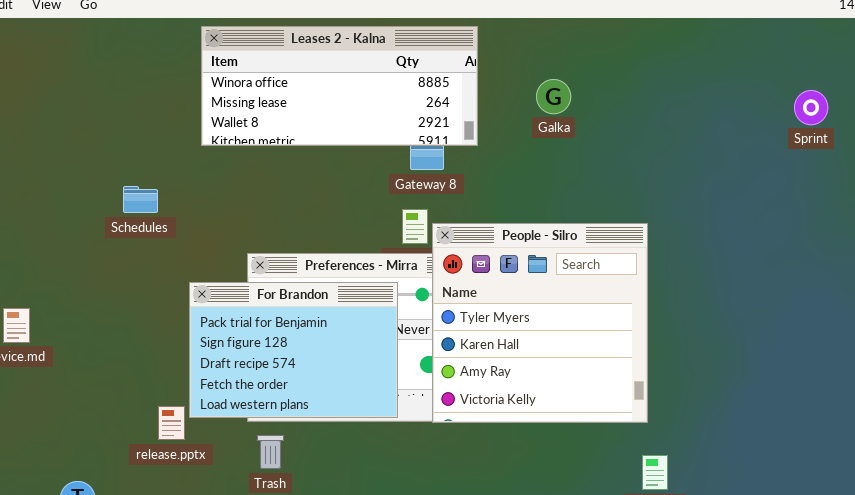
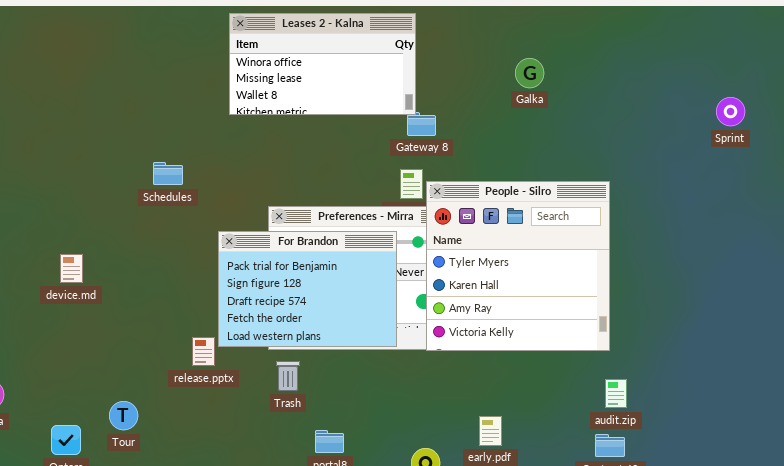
Leases 2 - Kalna: [201,26,478,146] -> [229,13,416,115], resized
Sprint: [794,90,828,125] -> [716,97,745,126], moved
Schedules: [123,186,158,213] -> [153,162,183,185], moved

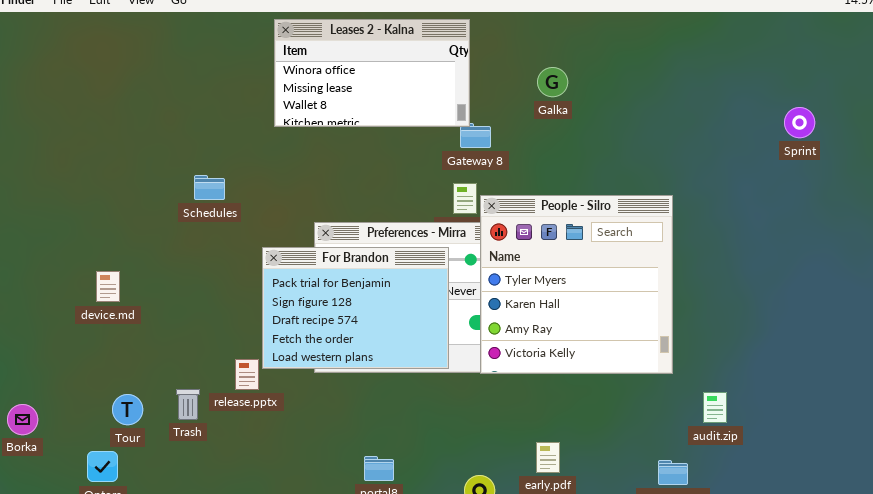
Galka: [515,58,544,88] -> [537,67,568,97], moved
Trash: [276,361,300,391] -> [176,389,200,420], moved
audit.zip: [605,379,627,408] -> [703,392,727,423], moved
Tour: [109,401,138,430] -> [112,394,143,425], moved

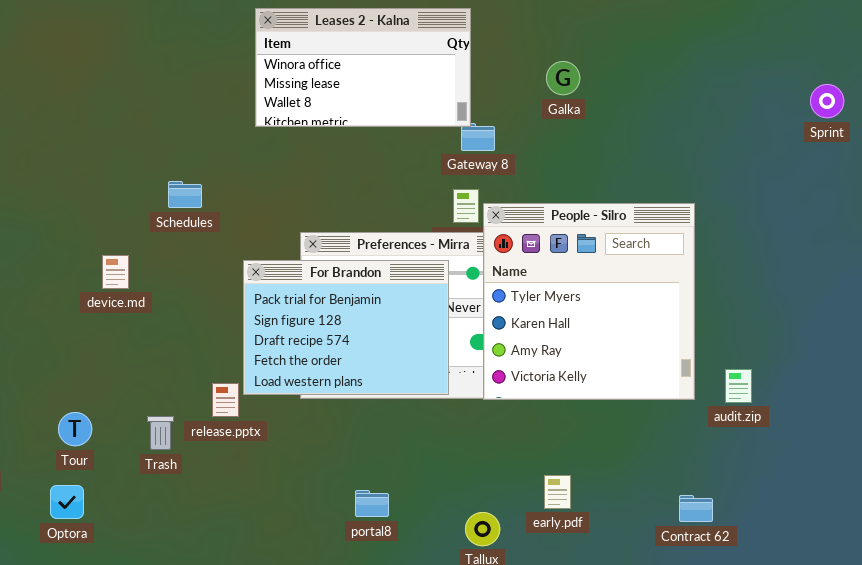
Sprint: [784,107,815,138] -> [810,84,844,118], moved
device.md: [96,271,120,302] -> [102,255,129,289], moved
audit.zip: [703,392,727,423] -> [725,369,752,403], moved
Tour: [112,394,143,425] -> [58,412,92,446], moved

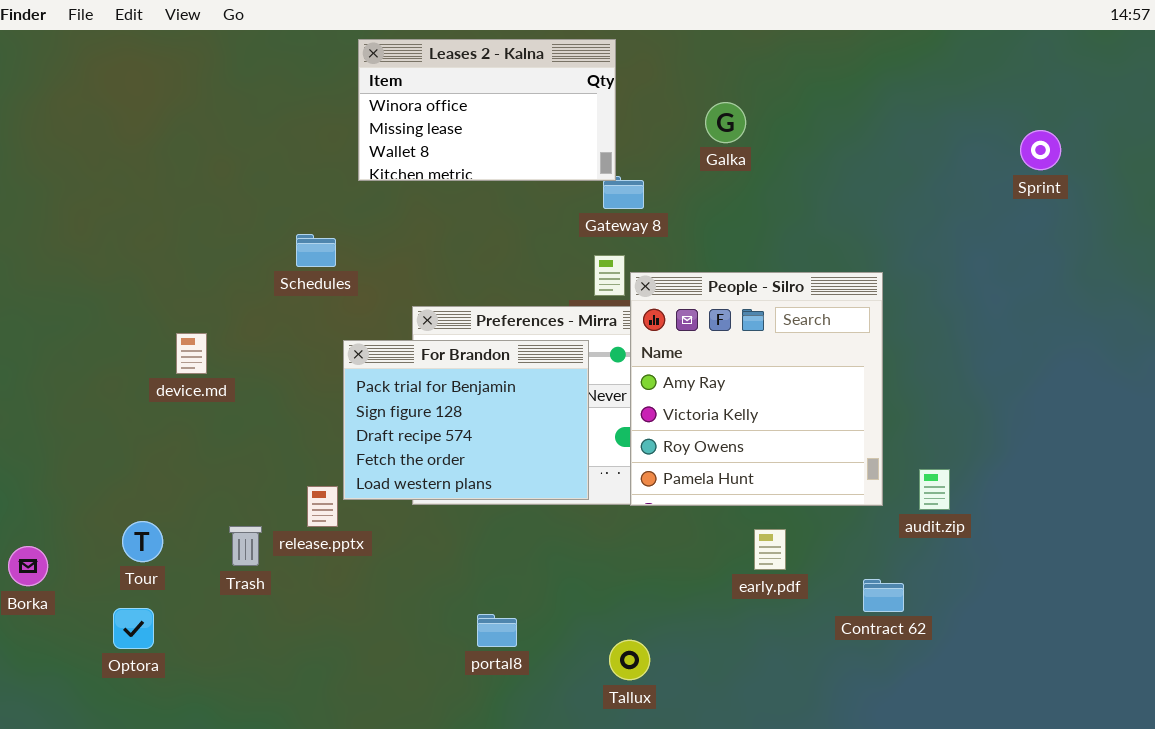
Schedules: [168,181,202,208] -> [296,234,336,267], moved
People - Silro: [483,203,695,400] -> [630,272,883,506], scrolled down 2 rows
early.pdf: [544,475,571,509] -> [754,529,786,570], moved
Contract 62: [679,495,713,522] -> [863,579,904,612], moved

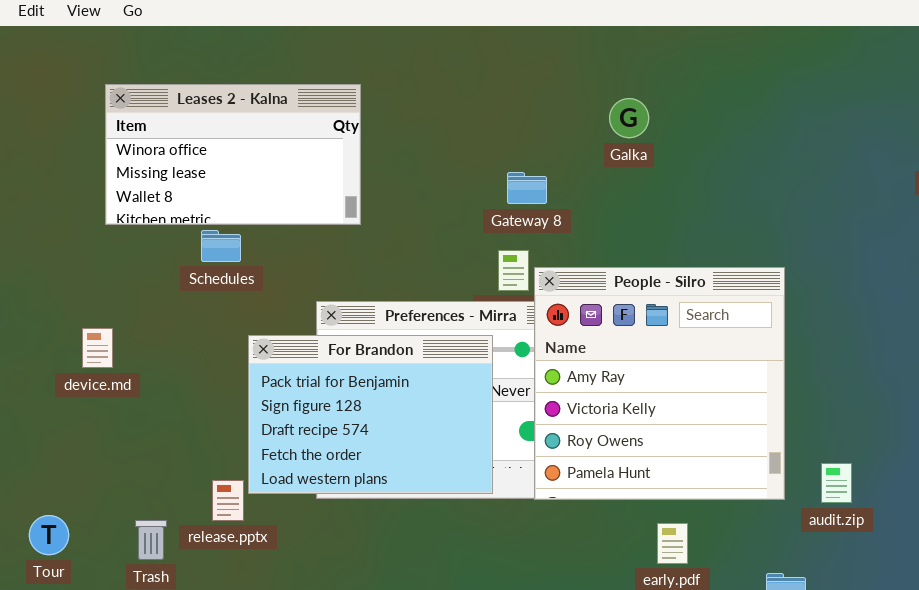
Leases 2 - Kalna: [358,39,616,181] -> [105,84,361,225], moved

